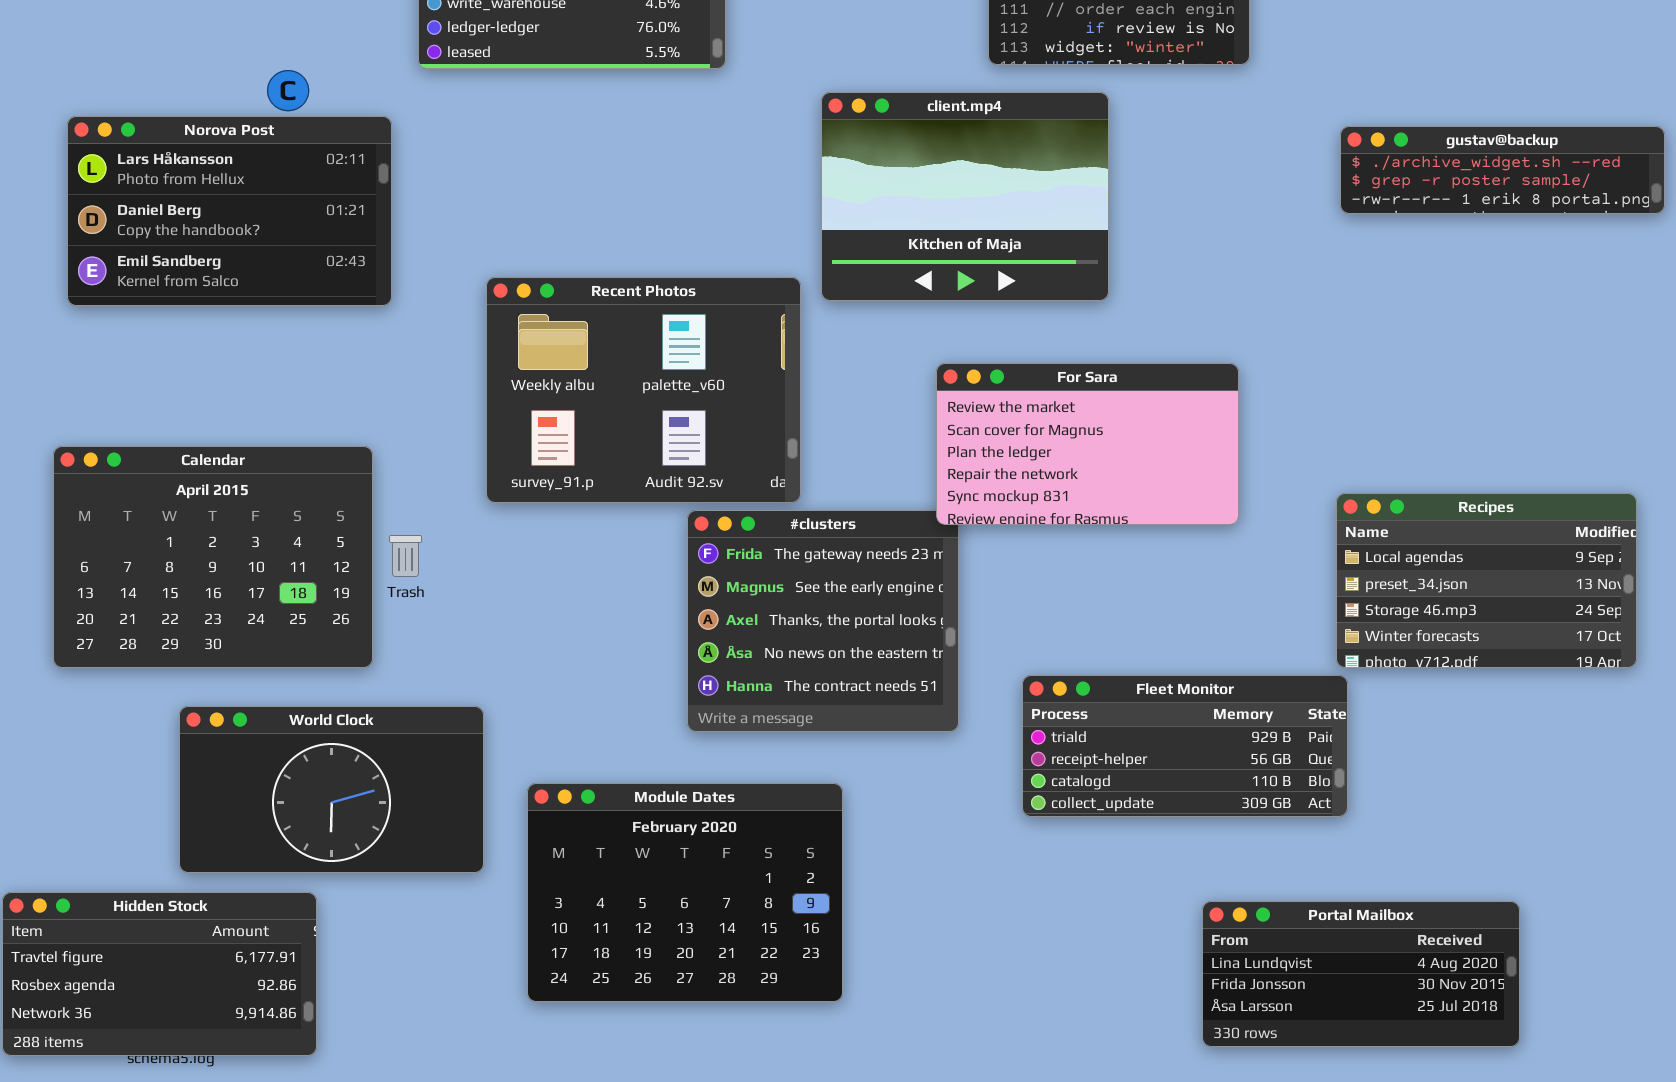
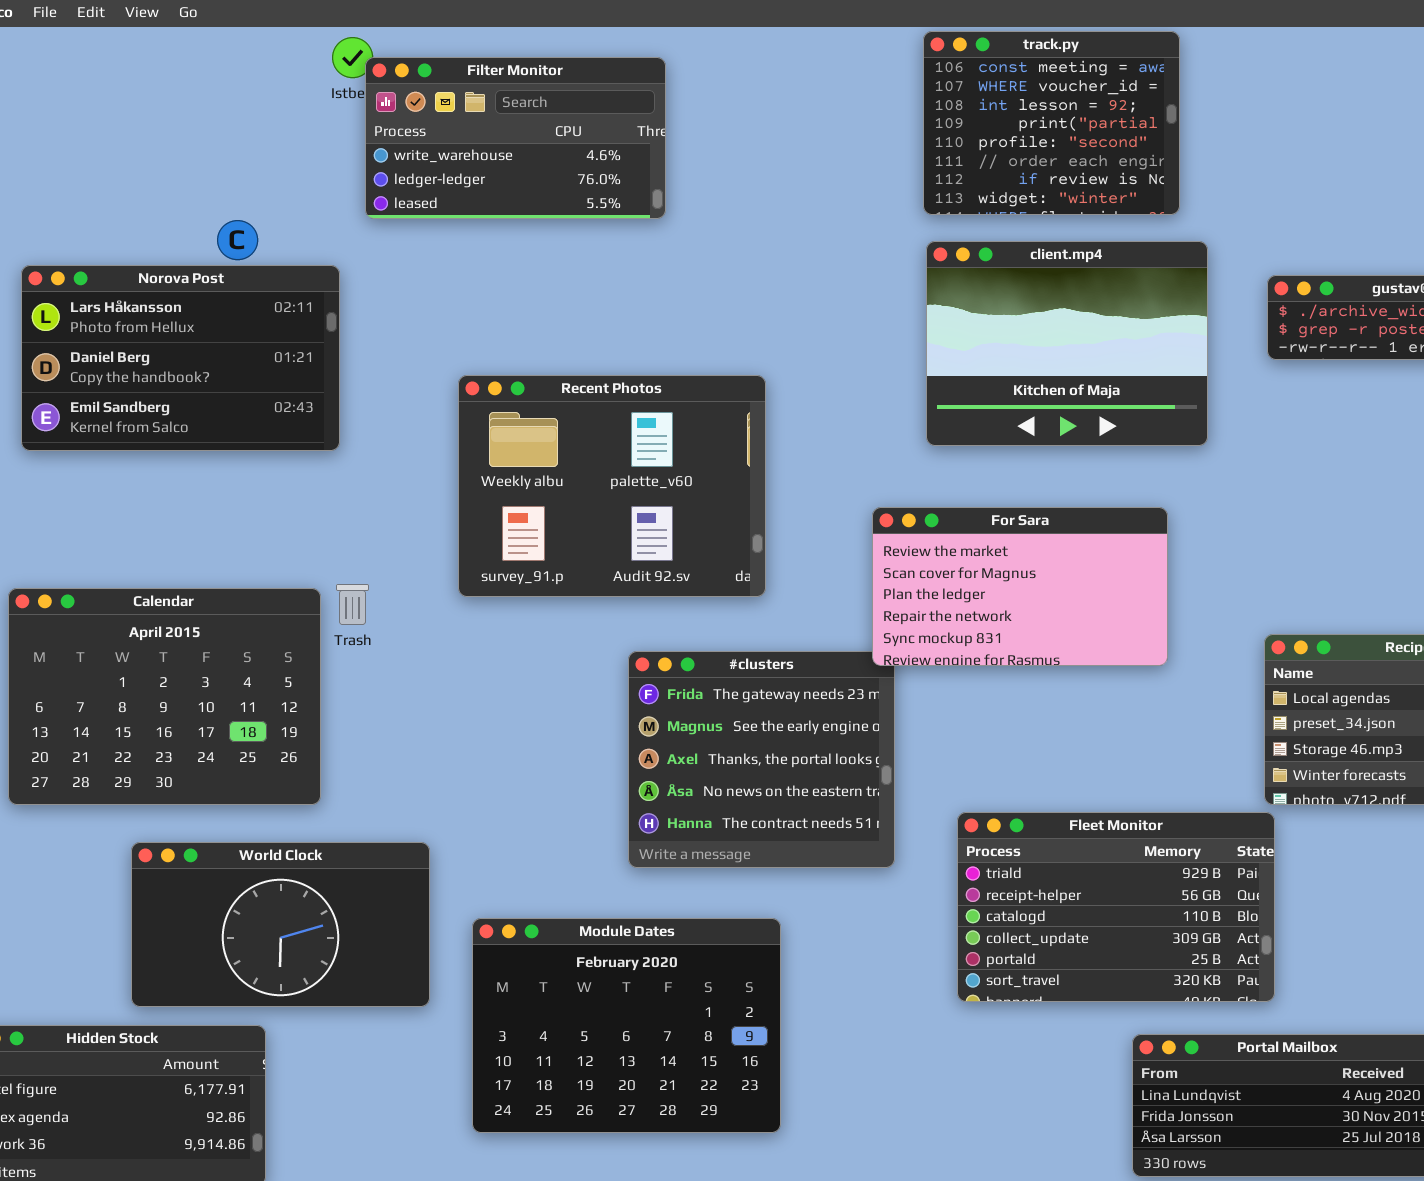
client.mp4: [821,92,1109,301] -> [926,241,1208,446], moved
Recent Photos: [486,277,801,503] -> [458,375,766,597], moved
Trash: [389,535,422,577] -> [336,584,369,625], moved
Fleet Monitor: [1022,675,1348,817] -> [957,812,1275,1002], resized

